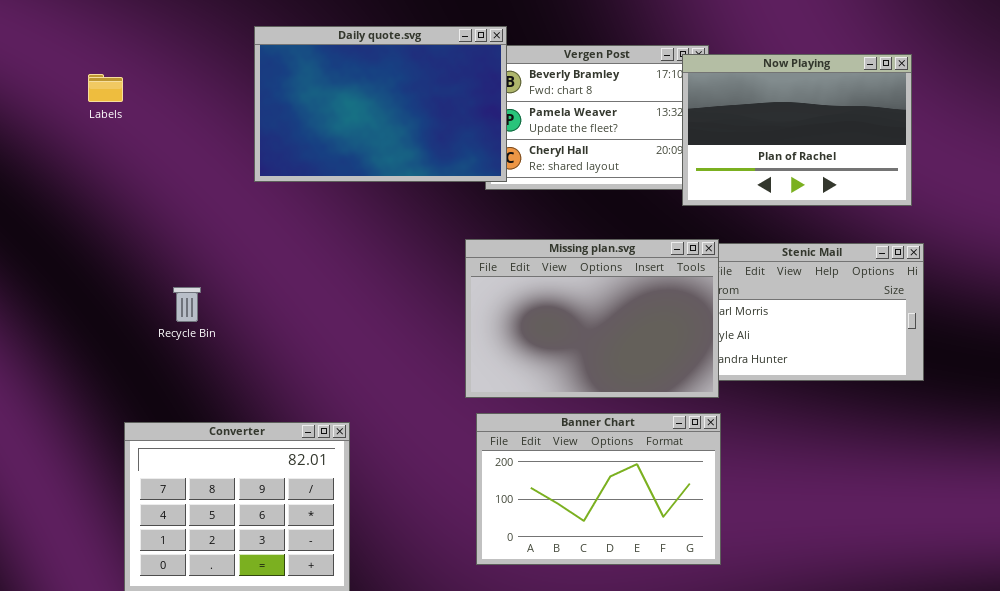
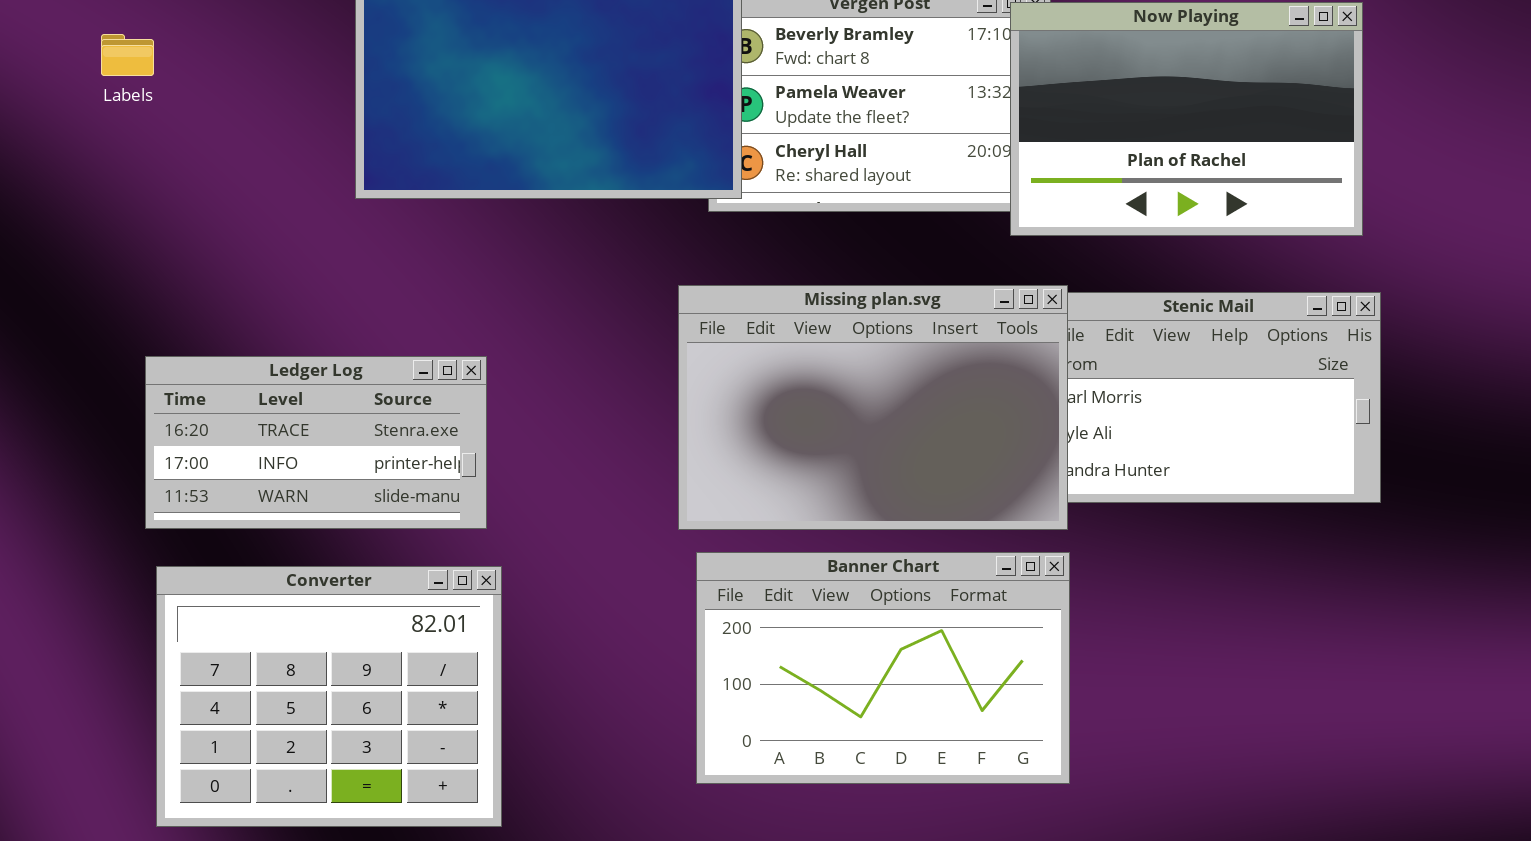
Ledger Log: none -> [145,356,487,529], opened

